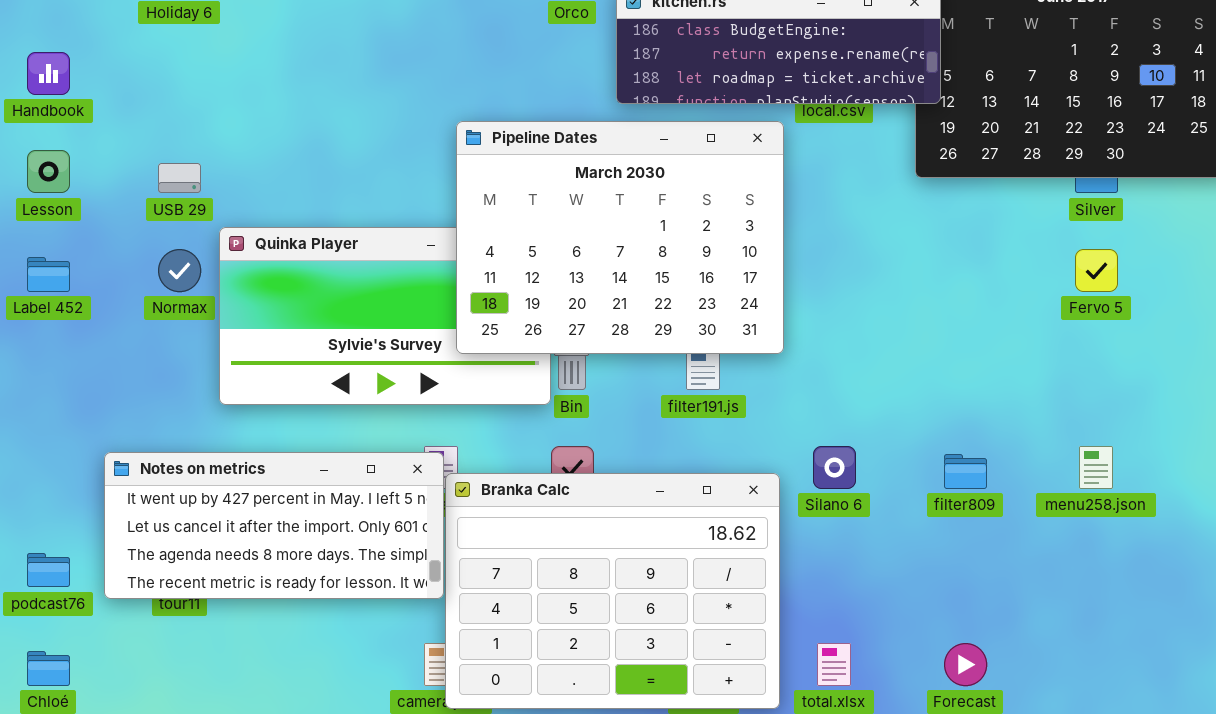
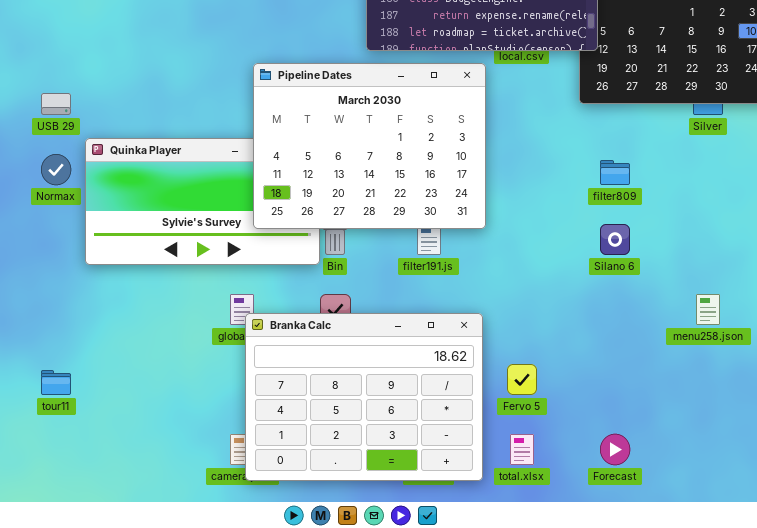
Fervo 5: [1075,249,1118,292] -> [507,364,537,395], moved
Silano 6: [813,446,856,489] -> [600,224,630,255], moved
Notes on metrics: [104,452,444,599] -> none, closed
filter809: [944,454,987,489] -> [600,160,630,185], moved

